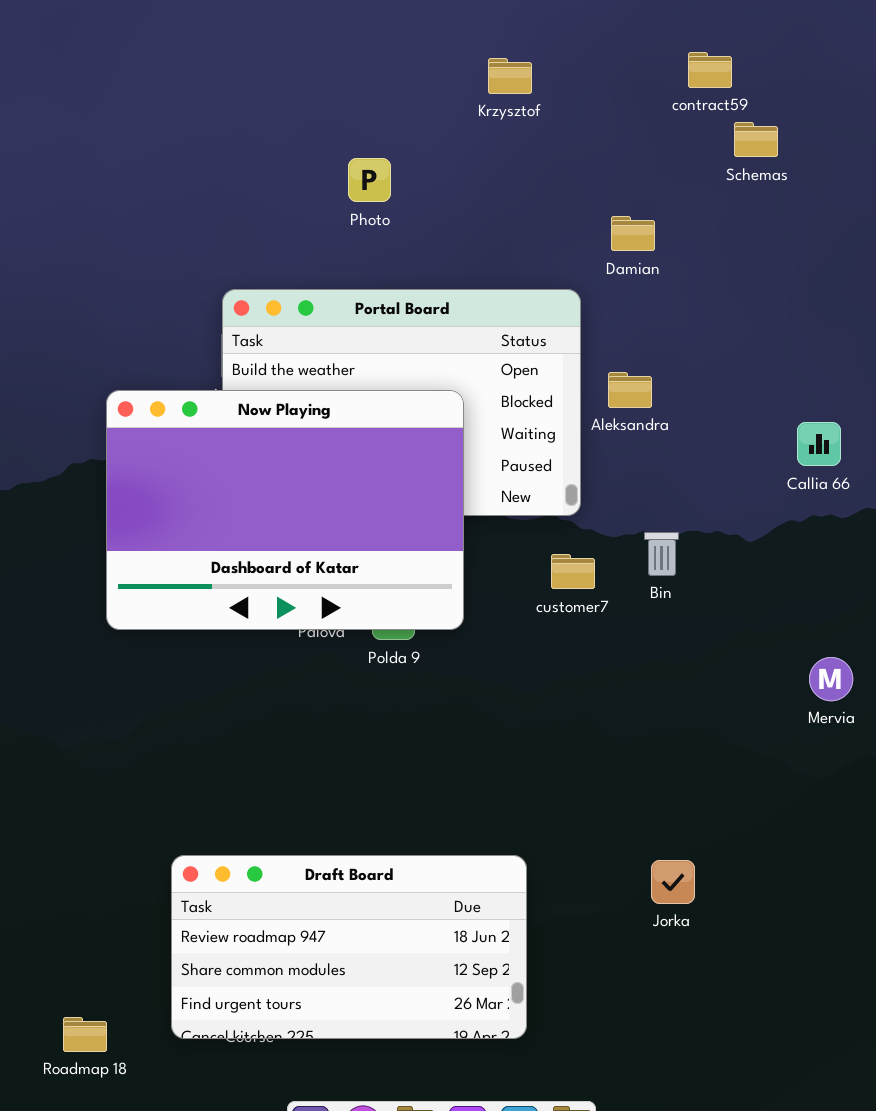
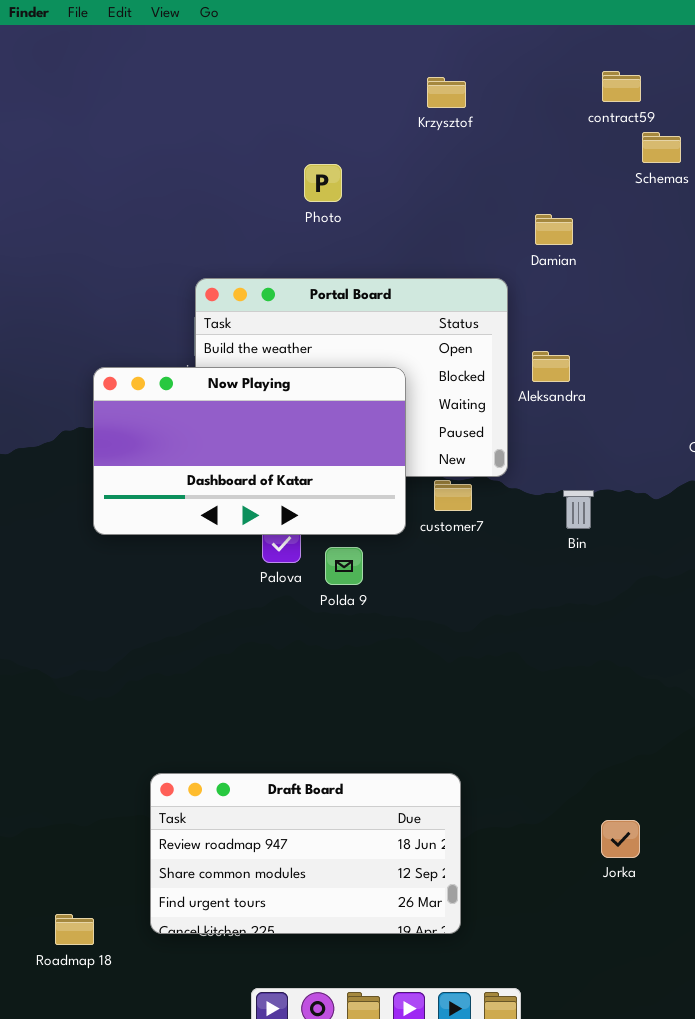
Now Playing: [106,390,464,630] -> [93,367,406,535], resized
customer7: [551,554,595,589] -> [434,480,472,511], moved
Jorka: [651,860,695,904] -> [601,820,640,858], moved

